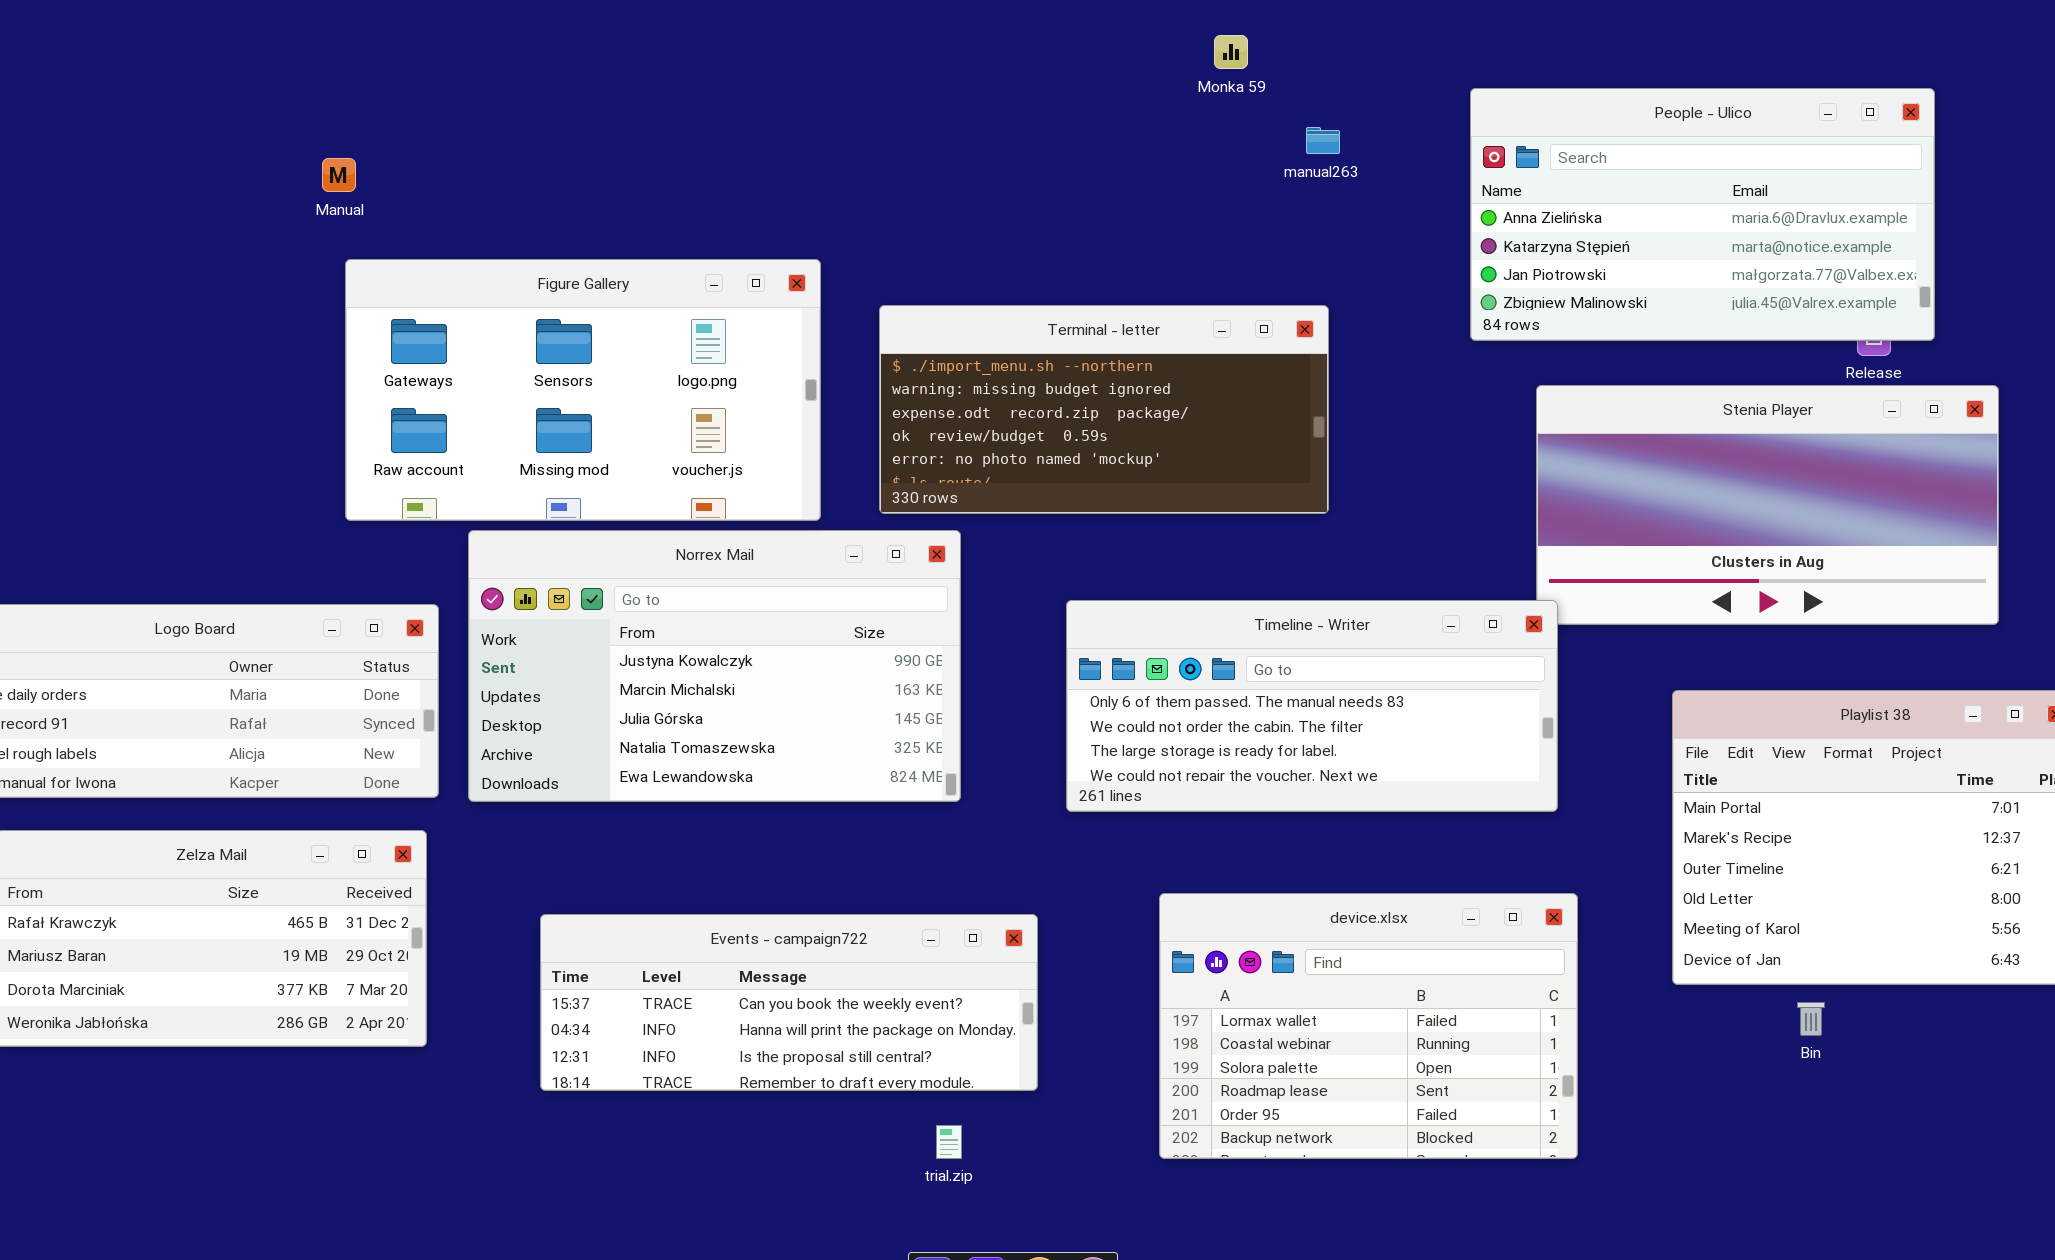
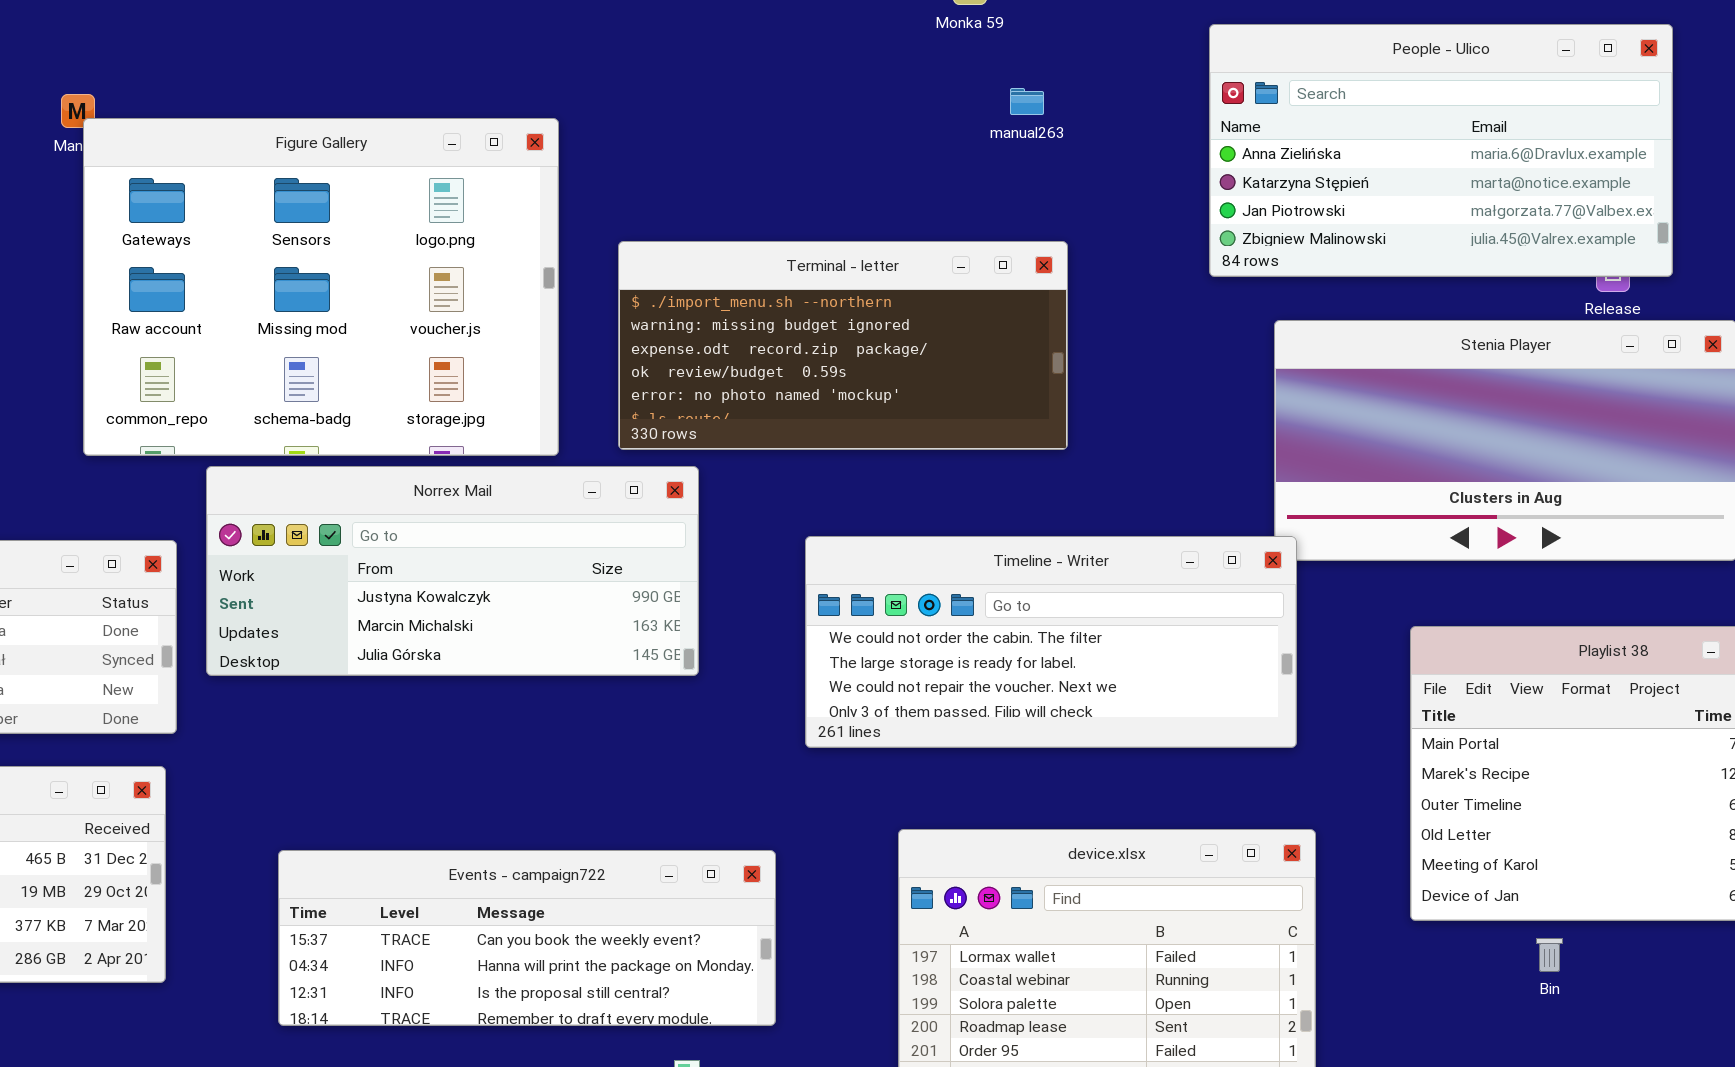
manual263: [1306,127,1340,154] -> [1010,88,1044,115], moved
Figure Gallery: [345,259,821,521] -> [83,118,559,456], resized
Norrex Mail: [468,530,961,802] -> [206,466,699,676], resized
Timeline - Writer: [1066,600,1558,812] -> [805,536,1297,748], scrolled down 1 row

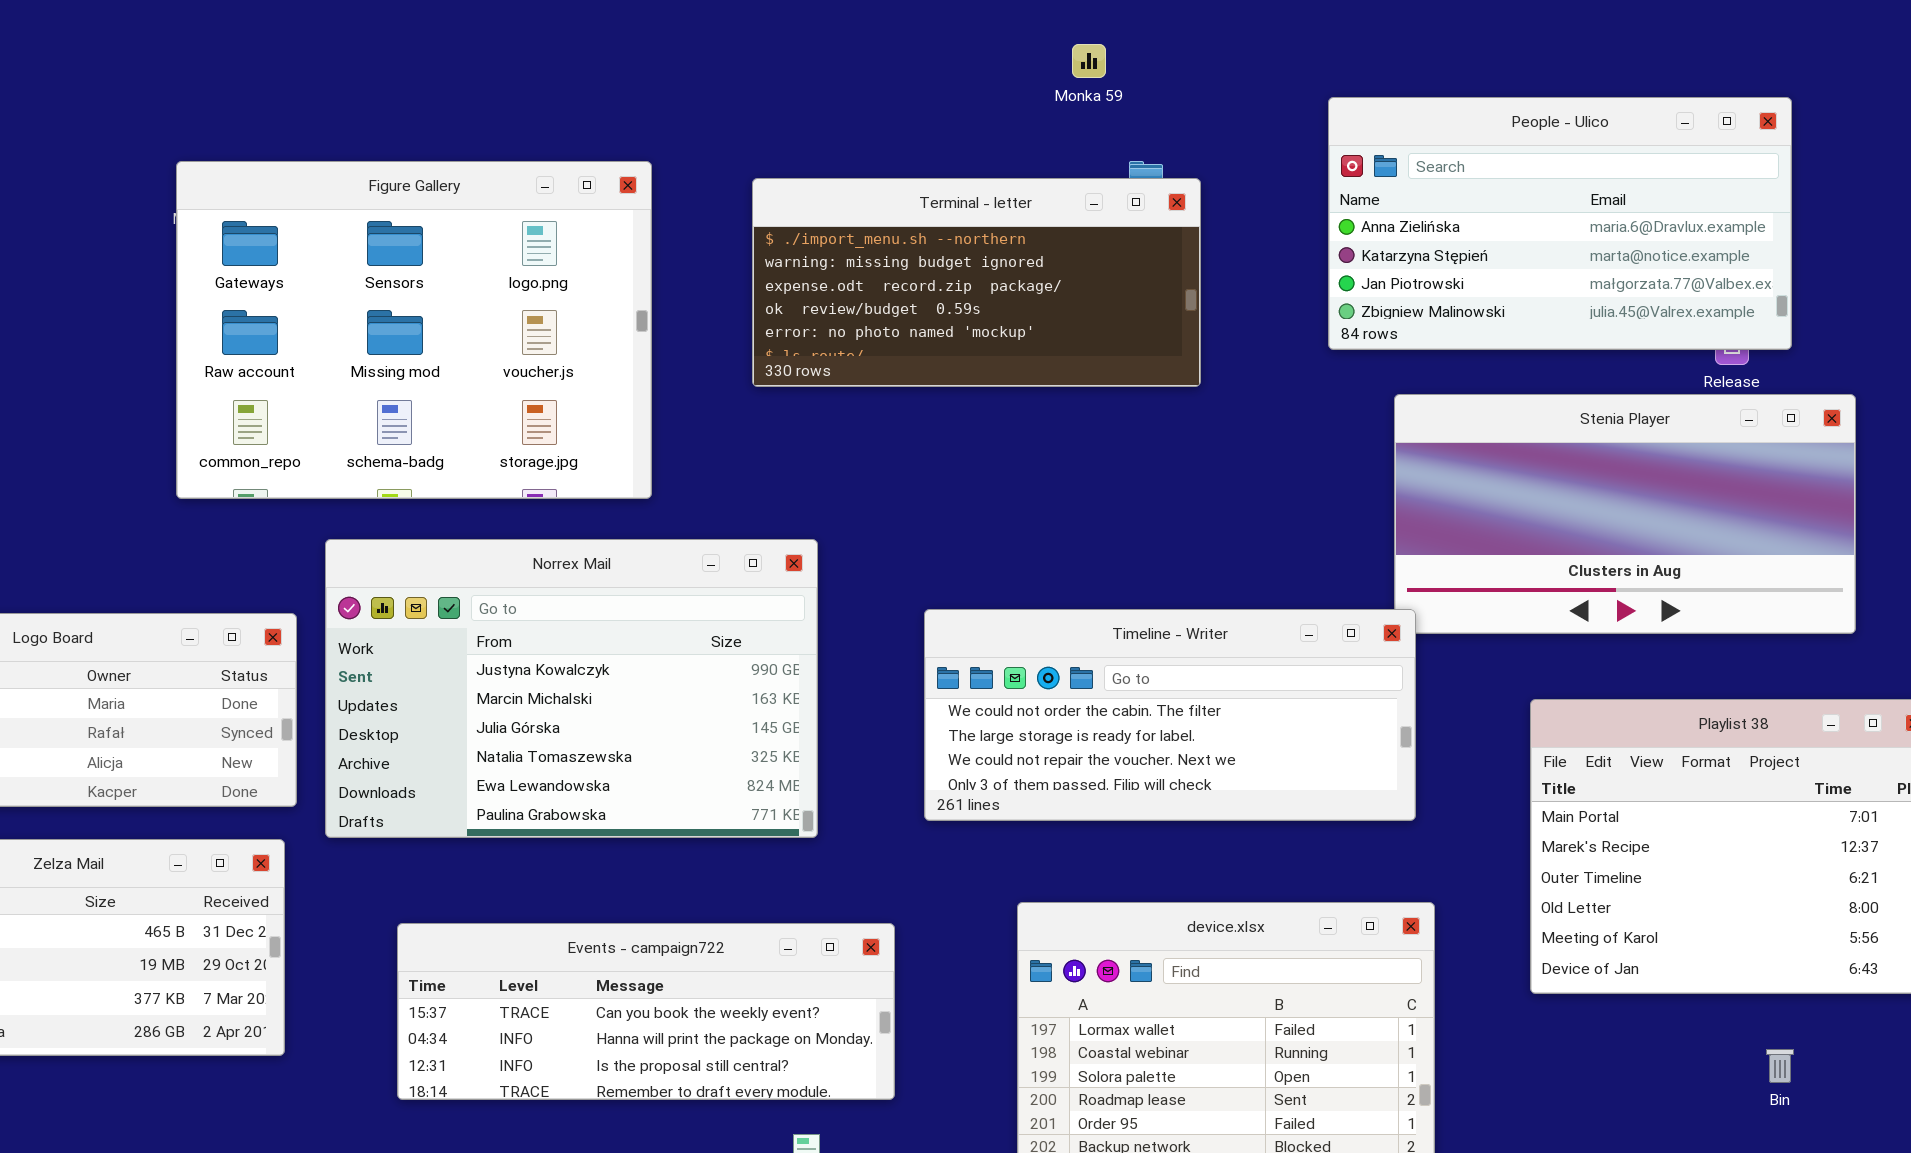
Figure Gallery: [83,118,559,456] -> [176,161,652,499], moved
Terminal - letter: [618,241,1068,450] -> [752,178,1201,387], moved
Norrex Mail: [206,466,699,676] -> [325,539,818,838], resized
Bin: [1536,938,1563,972] -> [1766,1049,1794,1083], moved

